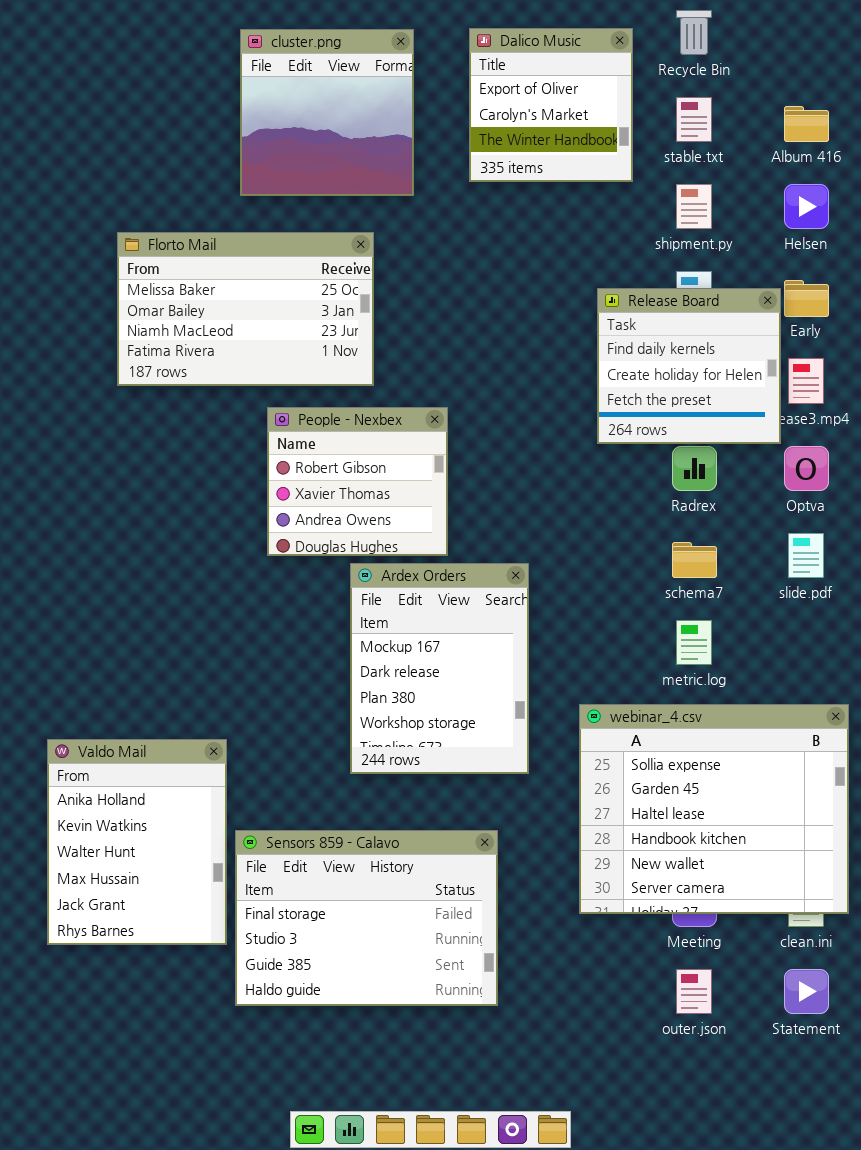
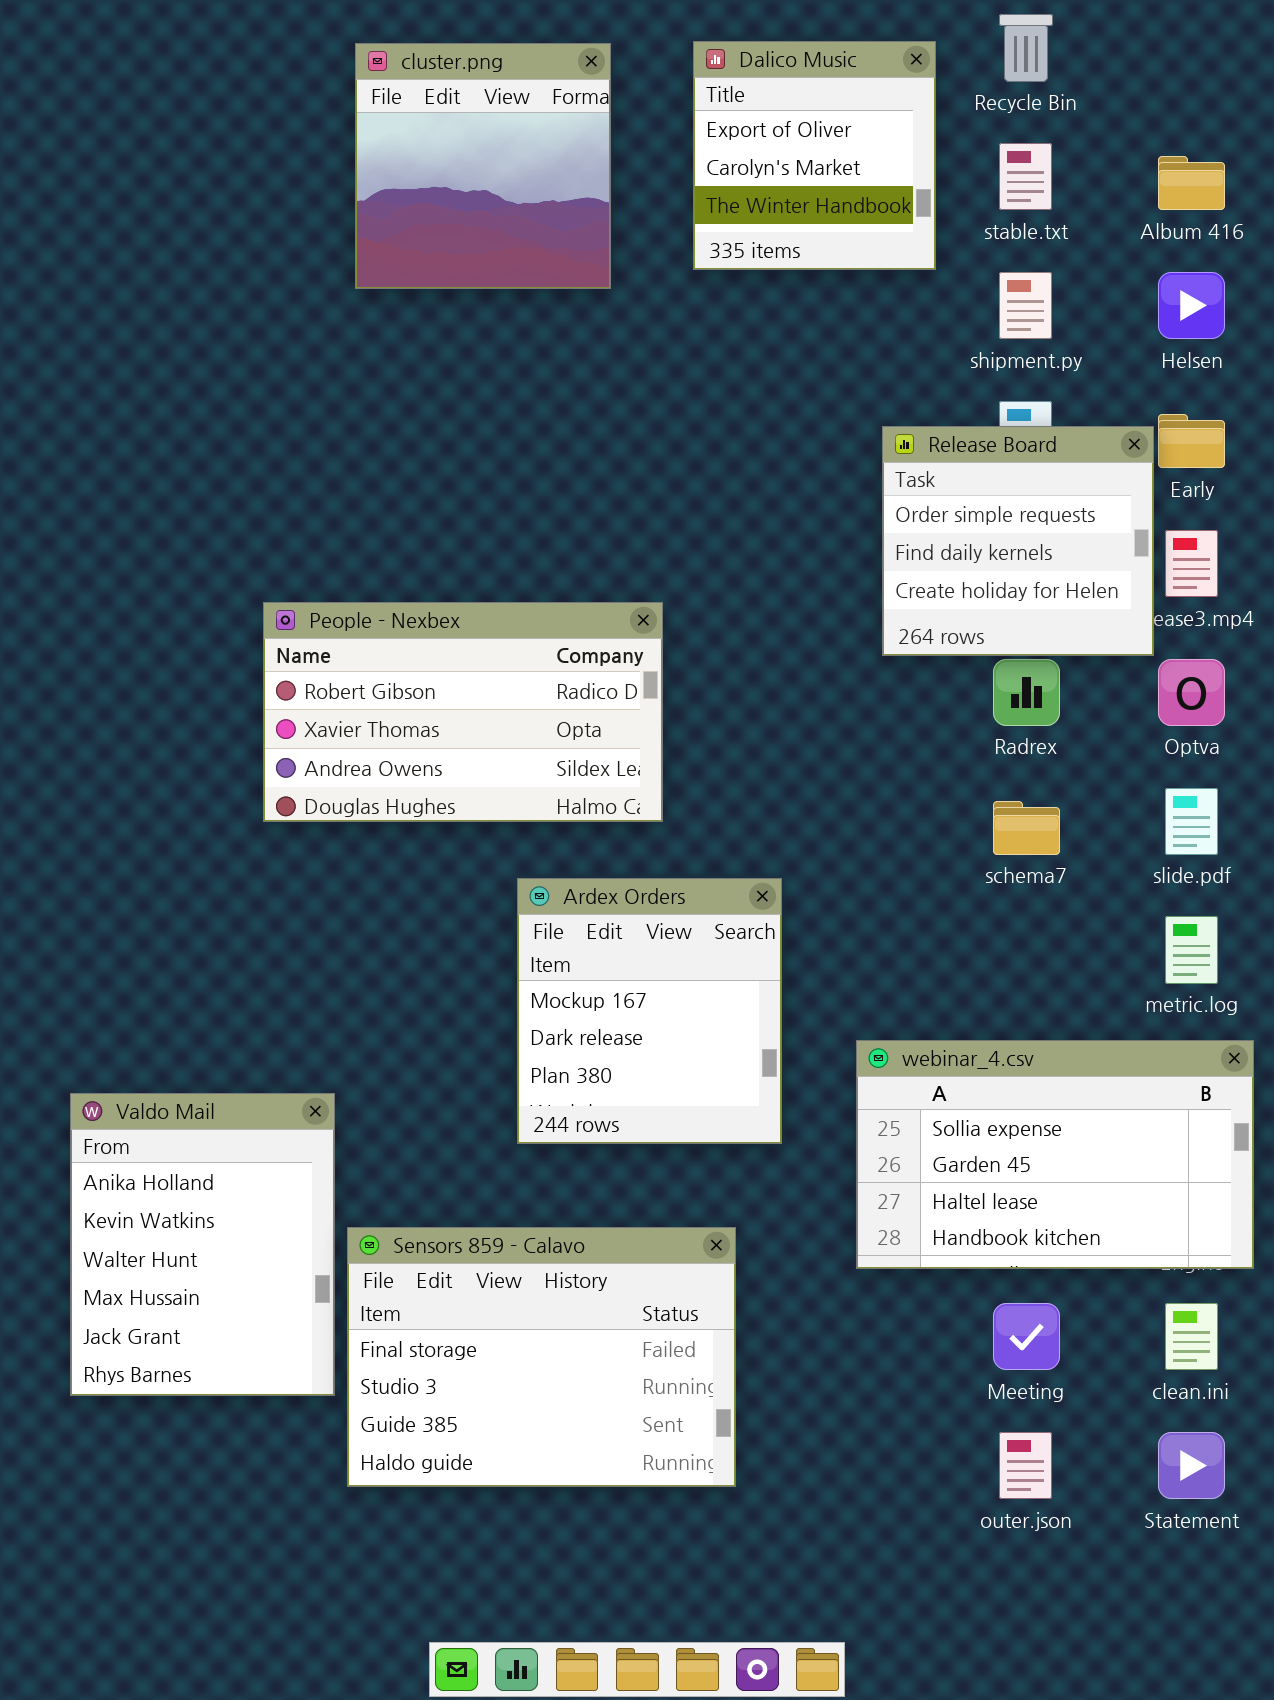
Florto Mail: [117,232,374,386] -> none, closed
Release Board: [597,288,781,444] -> [882,426,1154,656], scrolled up 1 row
People - Nexbex: [267,407,448,556] -> [263,602,663,822], resized
Ardex Orders: [350,563,529,774] -> [517,878,782,1144], resized
metric.log: [676,620,712,665] -> [1165,916,1218,984], moved
webinar_4.csv: [579,704,849,914] -> [856,1040,1254,1269], resized

